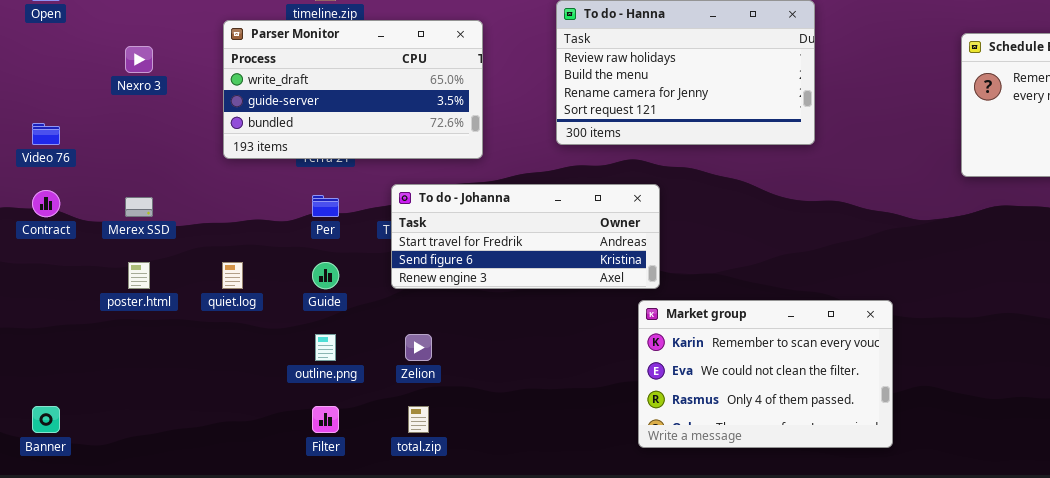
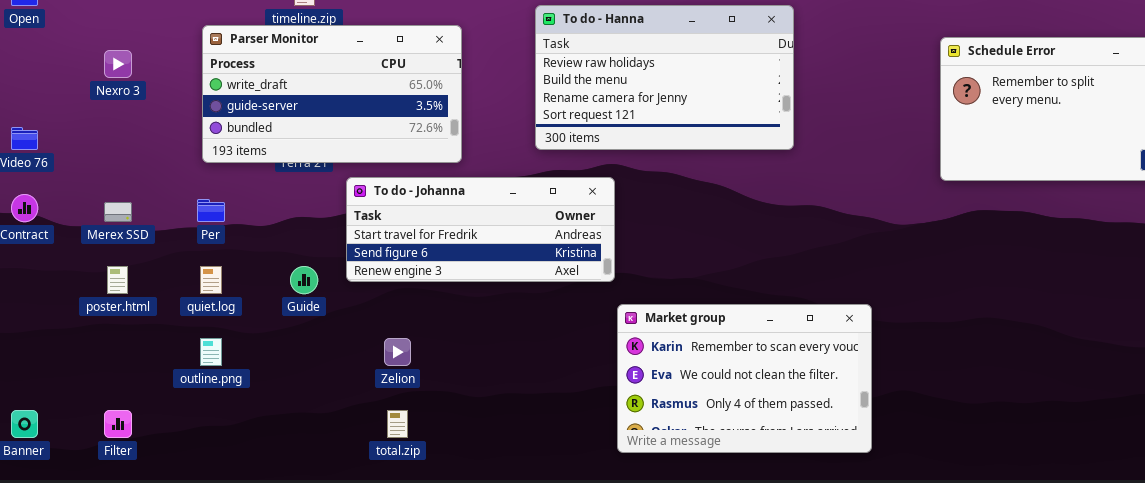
To do - Johanna: [391,184,660,289] -> [346,177,615,282], moved
Per: [312,195,339,217] -> [197,199,225,222], moved
outline.png: [315,334,336,361] -> [200,338,222,366], moved
Filter: [312,406,339,433] -> [104,410,132,438], moved

